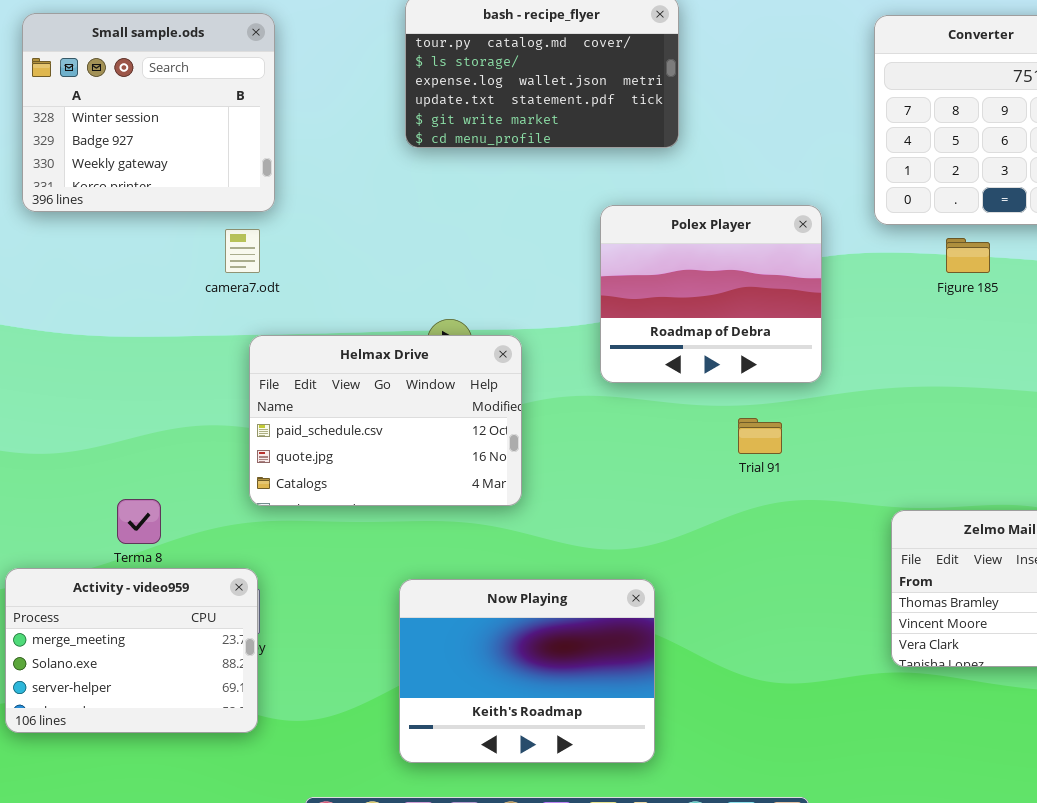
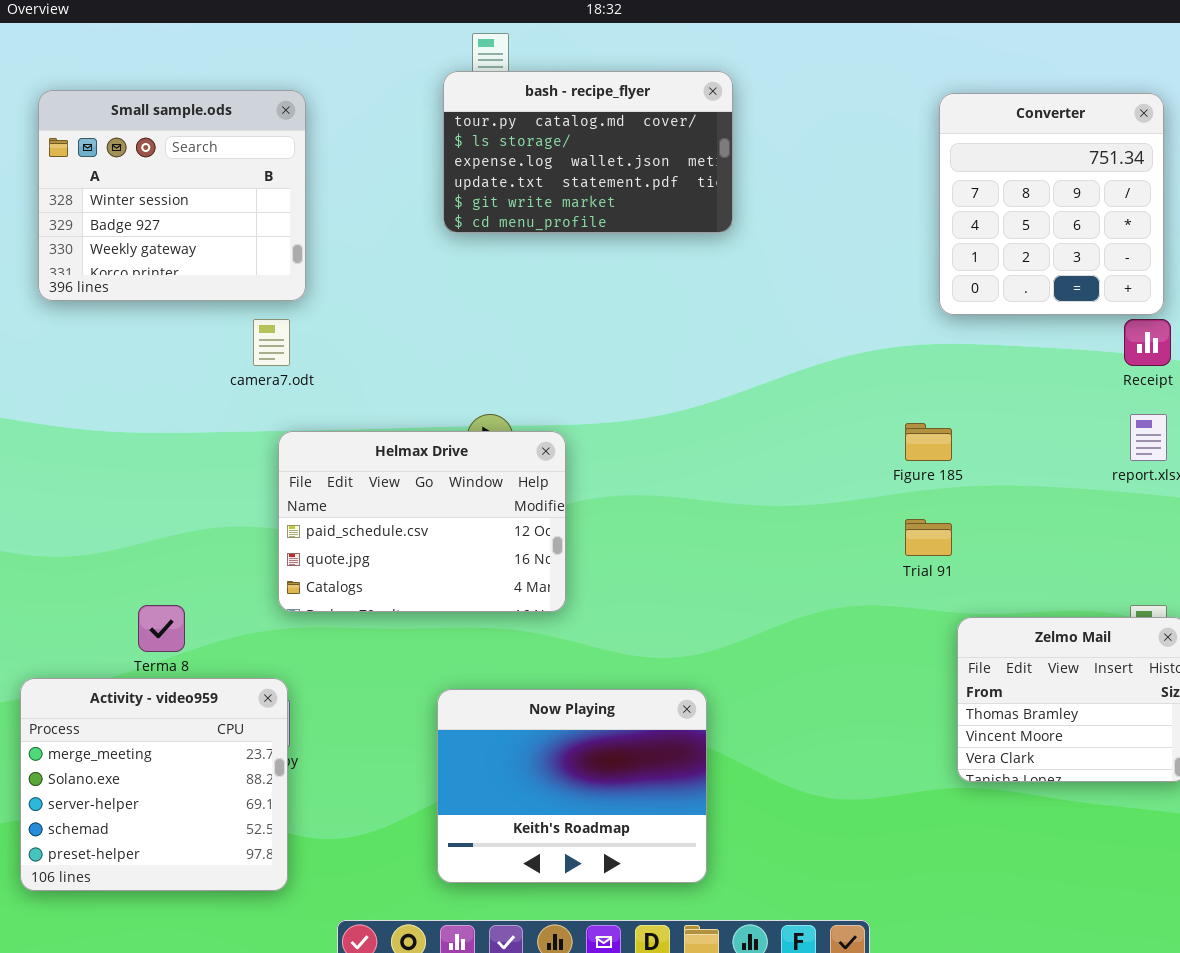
Polex Player: [600,205,822,383] -> none, closed
Figure 185: [946,238,990,273] -> [905,423,952,461], moved
Trial 91: [738,418,782,454] -> [905,519,952,556], moved
Activity - video959: [5,568,258,733] -> [20,678,288,891], resized

